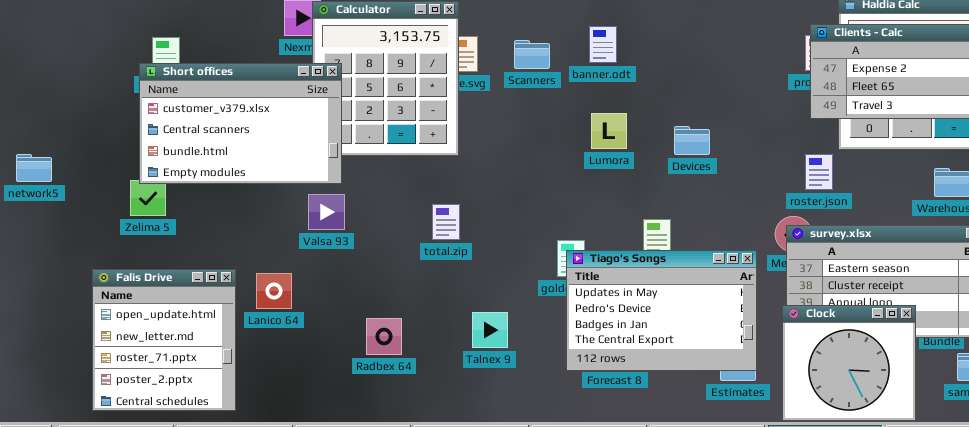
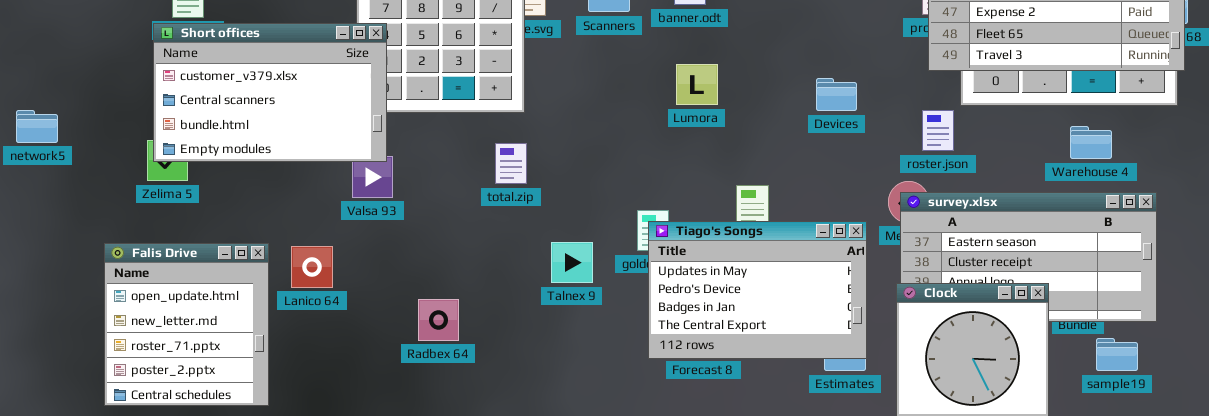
Short offices: [139,63,342,184] -> [153,23,387,162], moved
Devices: [674,126,710,155] -> [816,78,857,111], moved
total.zip: [432,204,460,240] -> [495,143,527,184], moved
Talnex 9: [472,312,508,348] -> [551,242,593,283], moved

